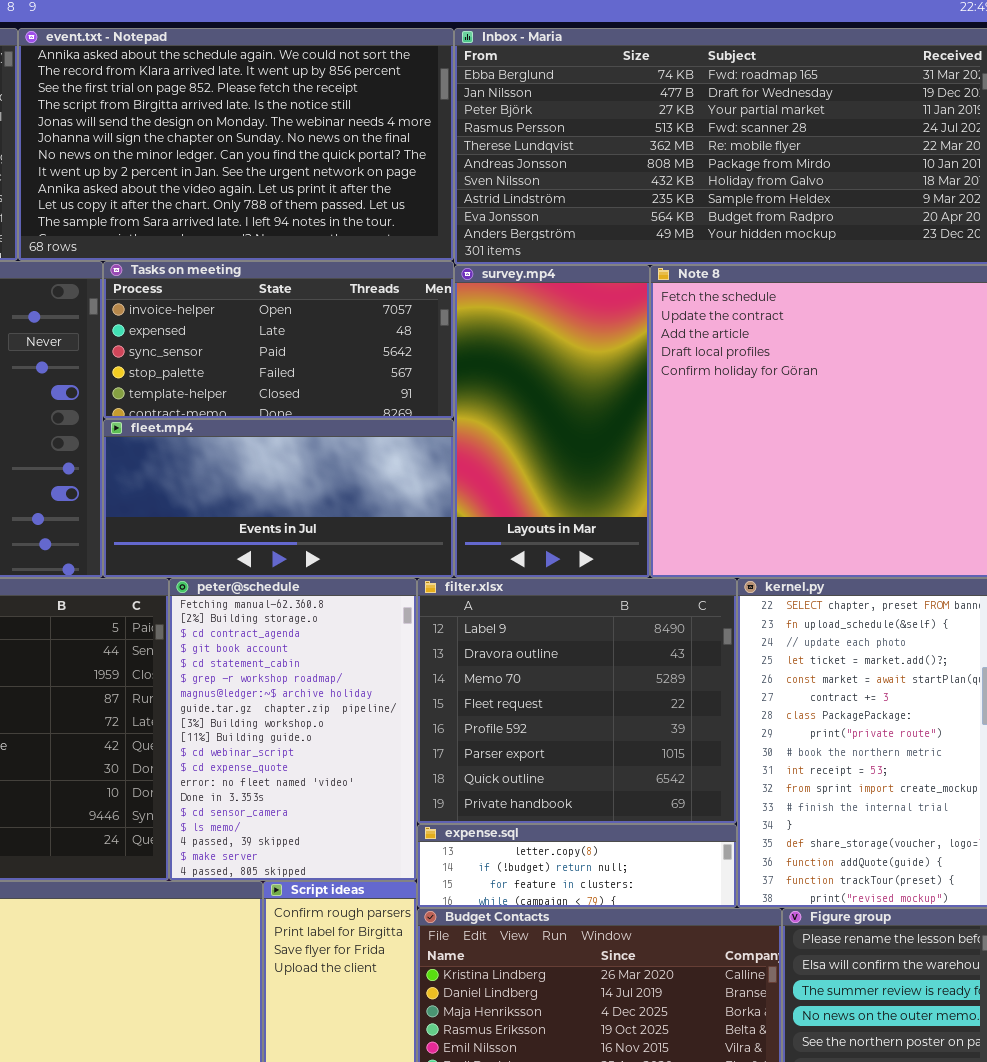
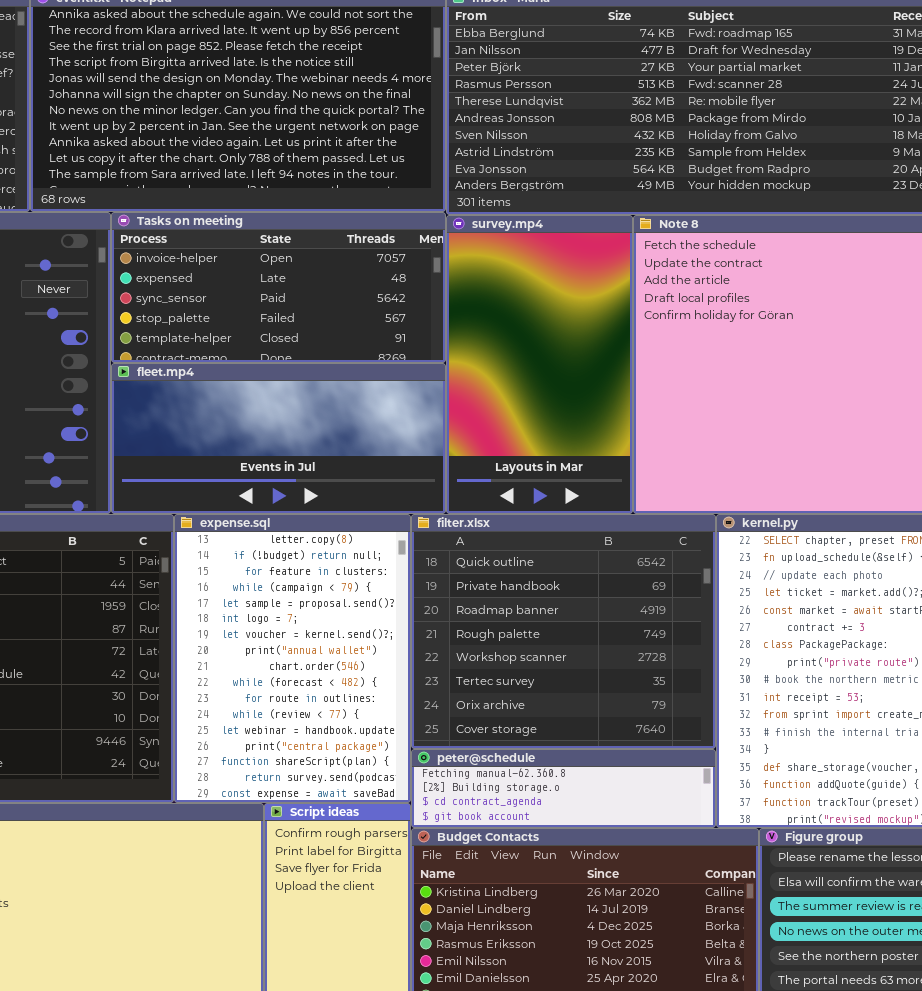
peter@schedule: [169,578,417,881] -> [411,749,716,828], moved, resized
filter.xlsx: [417,578,737,824] -> [411,514,716,749], scrolled down 6 rows
expense.sql: [417,824,737,908] -> [174,514,411,803], moved, resized

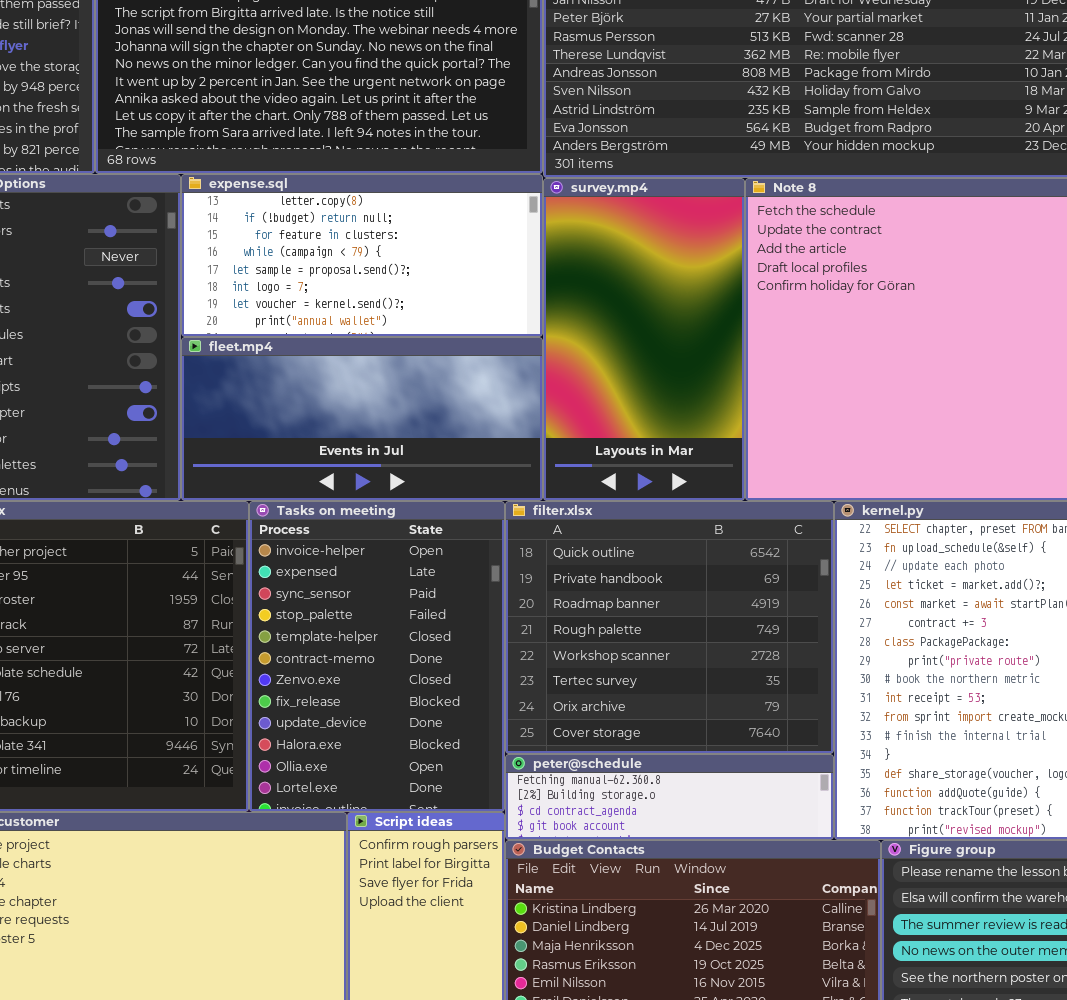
Tasks on meeting: [111,212,446,363] -> [249,501,505,812], moved, resized
expense.sql: [174,514,411,803] -> [181,174,543,337], moved, resized

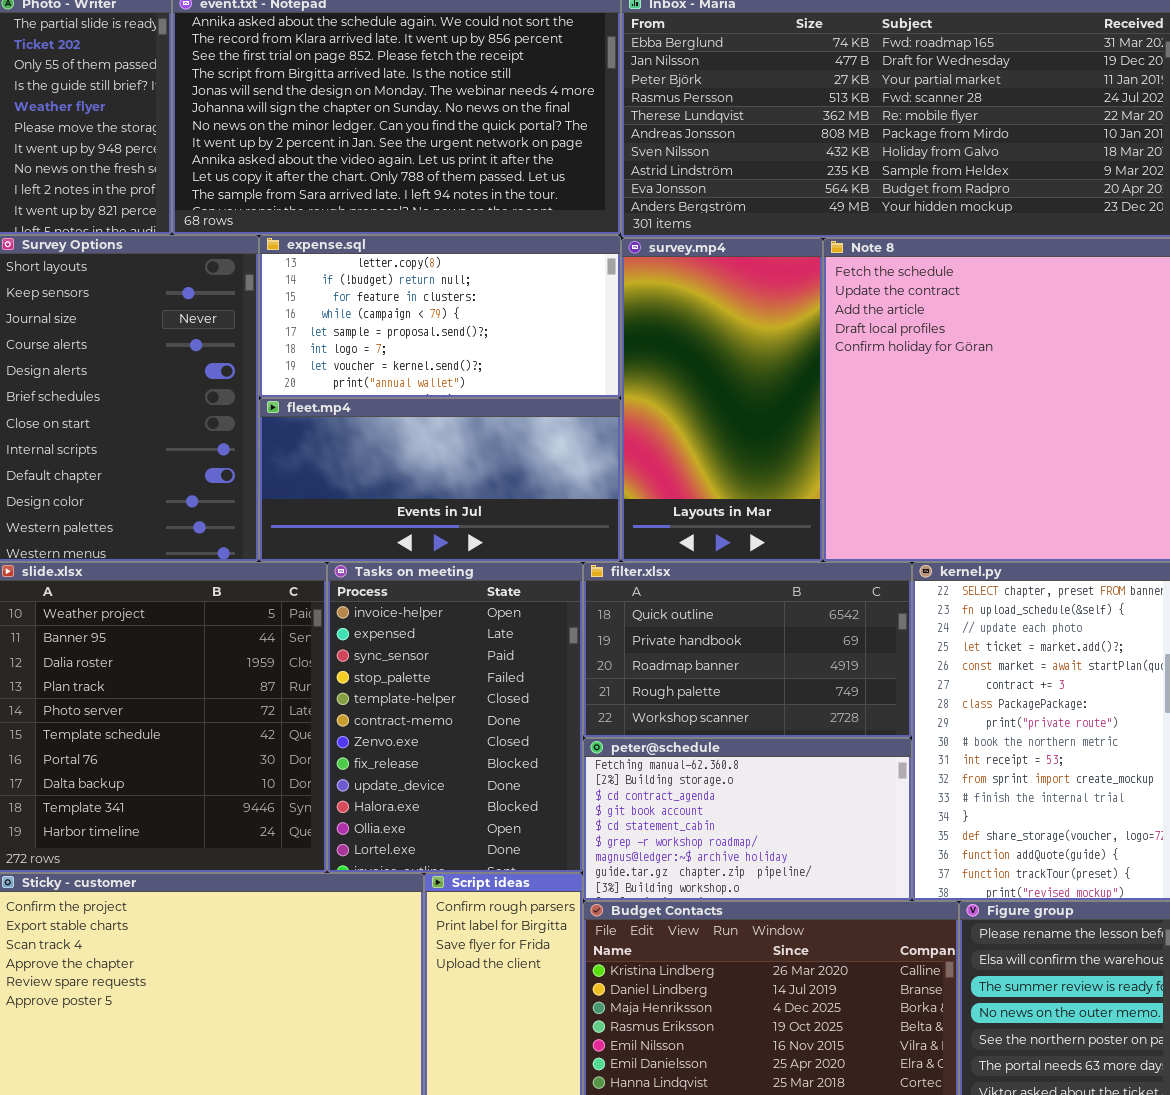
filter.xlsx: [505,501,834,754] -> [583,562,912,738], resized
peter@schedule: [505,754,834,840] -> [583,738,912,901], resized

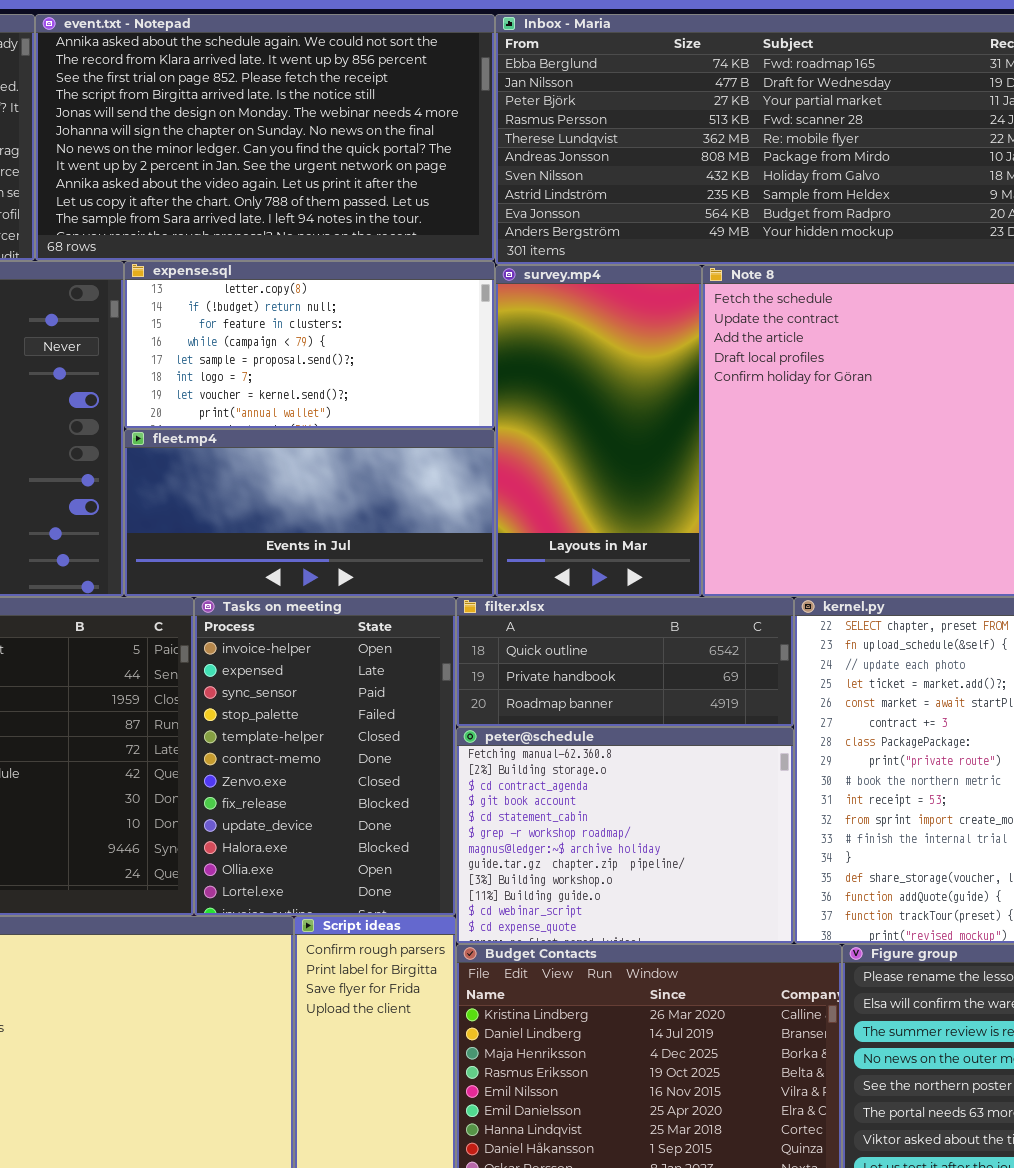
filter.xlsx: [583,562,912,738] -> [456,597,794,727], resized
peter@schedule: [583,738,912,901] -> [456,727,794,944], resized

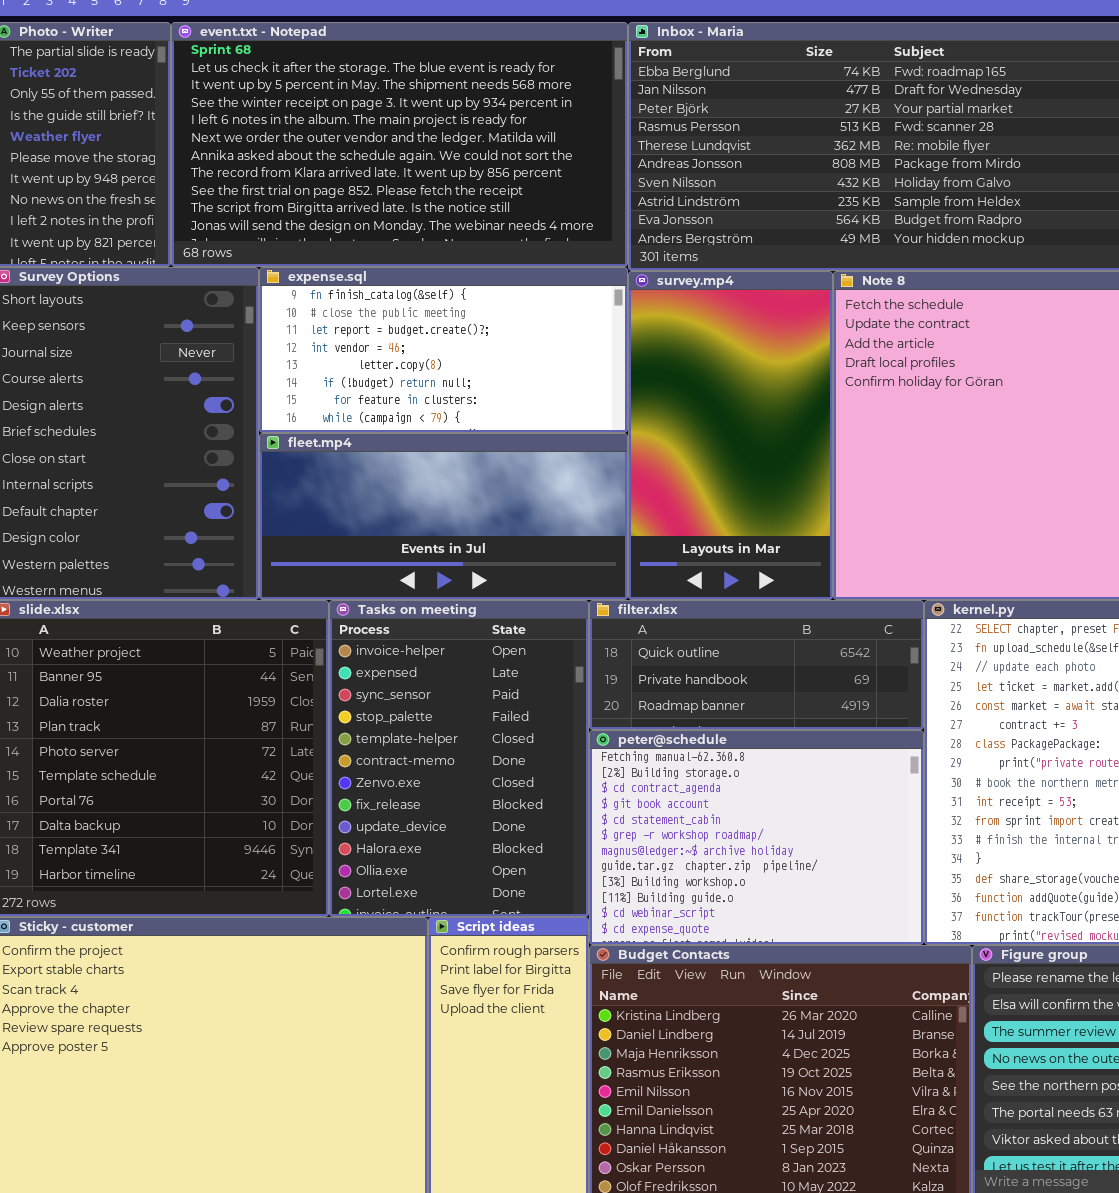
event.txt - Notepad: [35,14,495,261] -> [171,22,628,267], scrolled up 6 rows
expense.sql: [124,261,495,429] -> [259,267,628,433], scrolled up 4 rows

